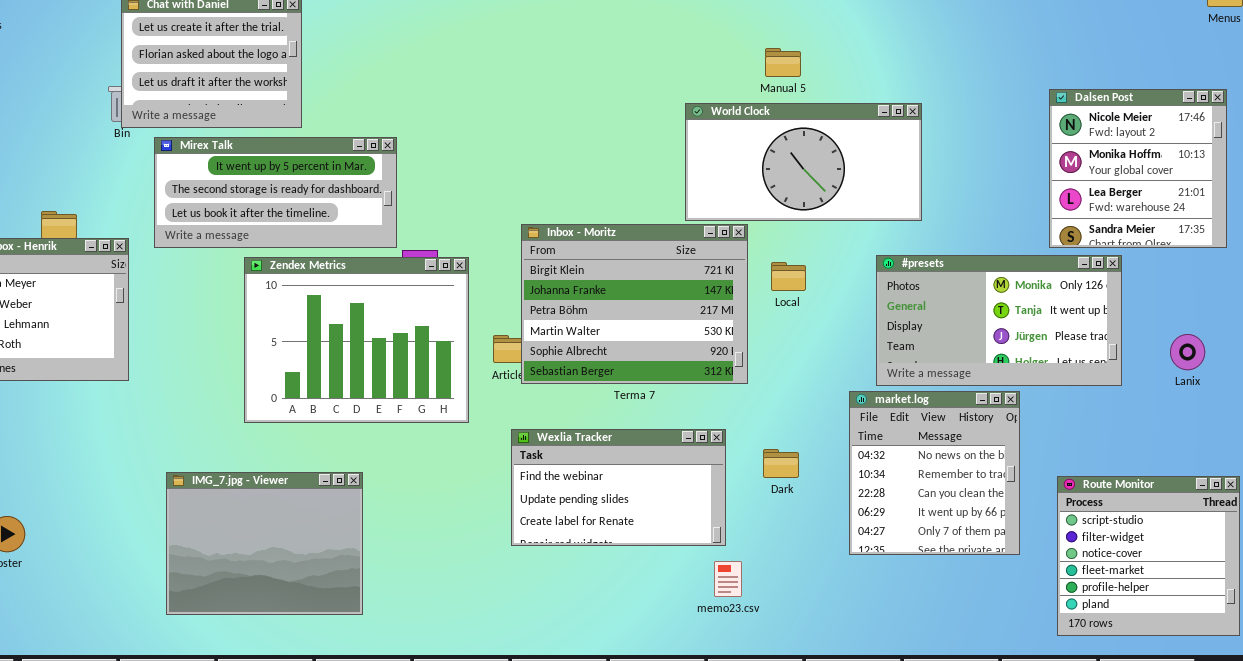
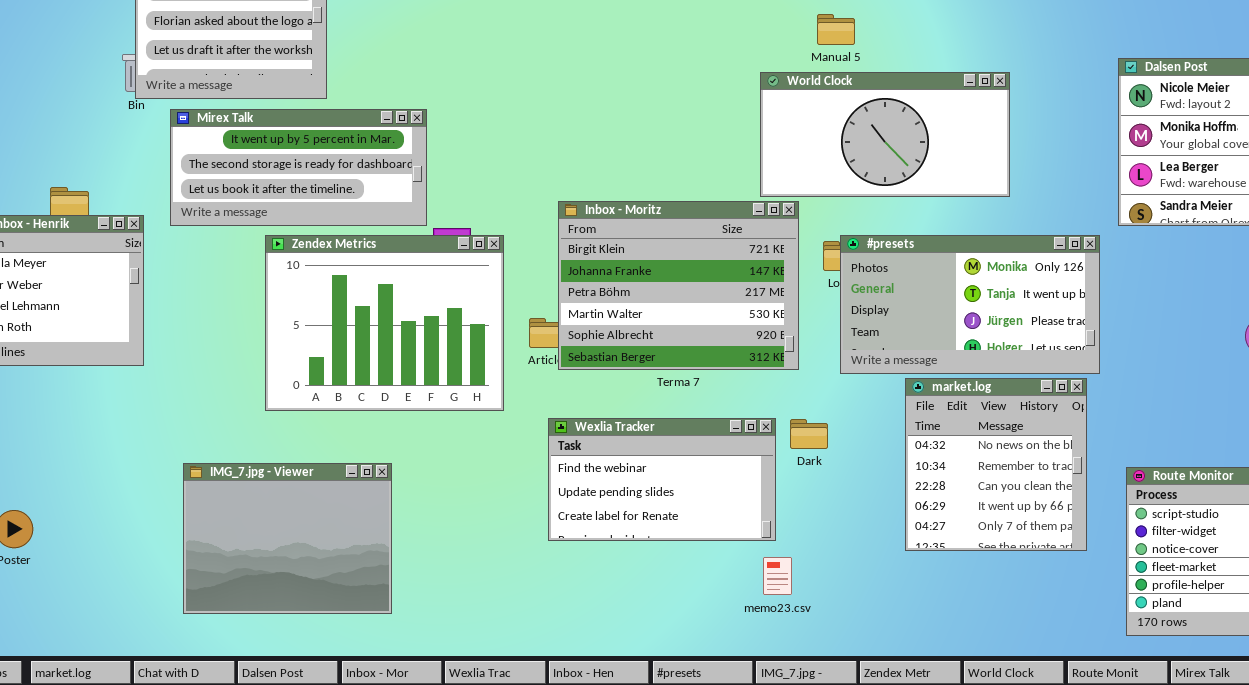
World Clock: [685,103,922,221] -> [760,72,1010,197], moved
#presets: [876,255,1122,386] -> [840,235,1100,374], moved
Dark: [763,449,799,478] -> [790,419,828,449], moved

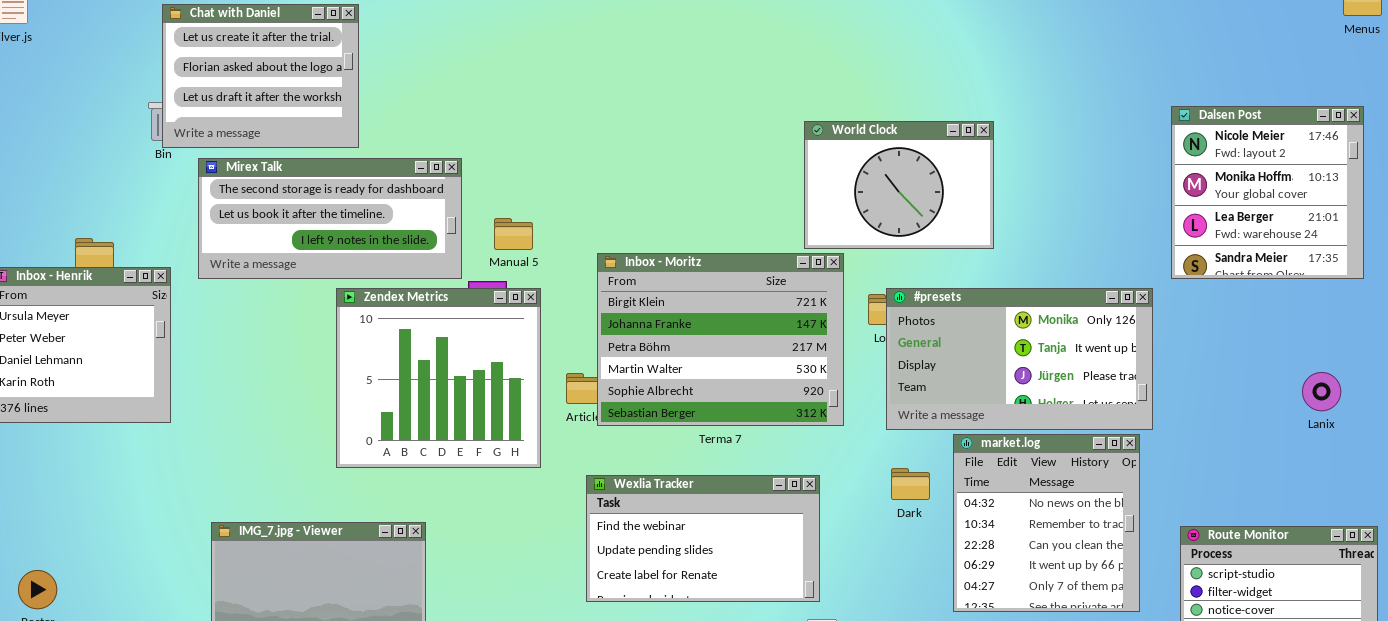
Manual 5: [817,14,855,45] -> [494,218,533,250], moved
World Clock: [760,72,1010,197] -> [804,121,994,249], resized
Mirex Talk: [170,109,427,226] -> [198,158,462,279], scrolled down 1 row
Zendex Metrics: [265,235,504,411] -> [336,288,541,468], resized
Dark: [790,419,828,449] -> [891,468,930,500], moved

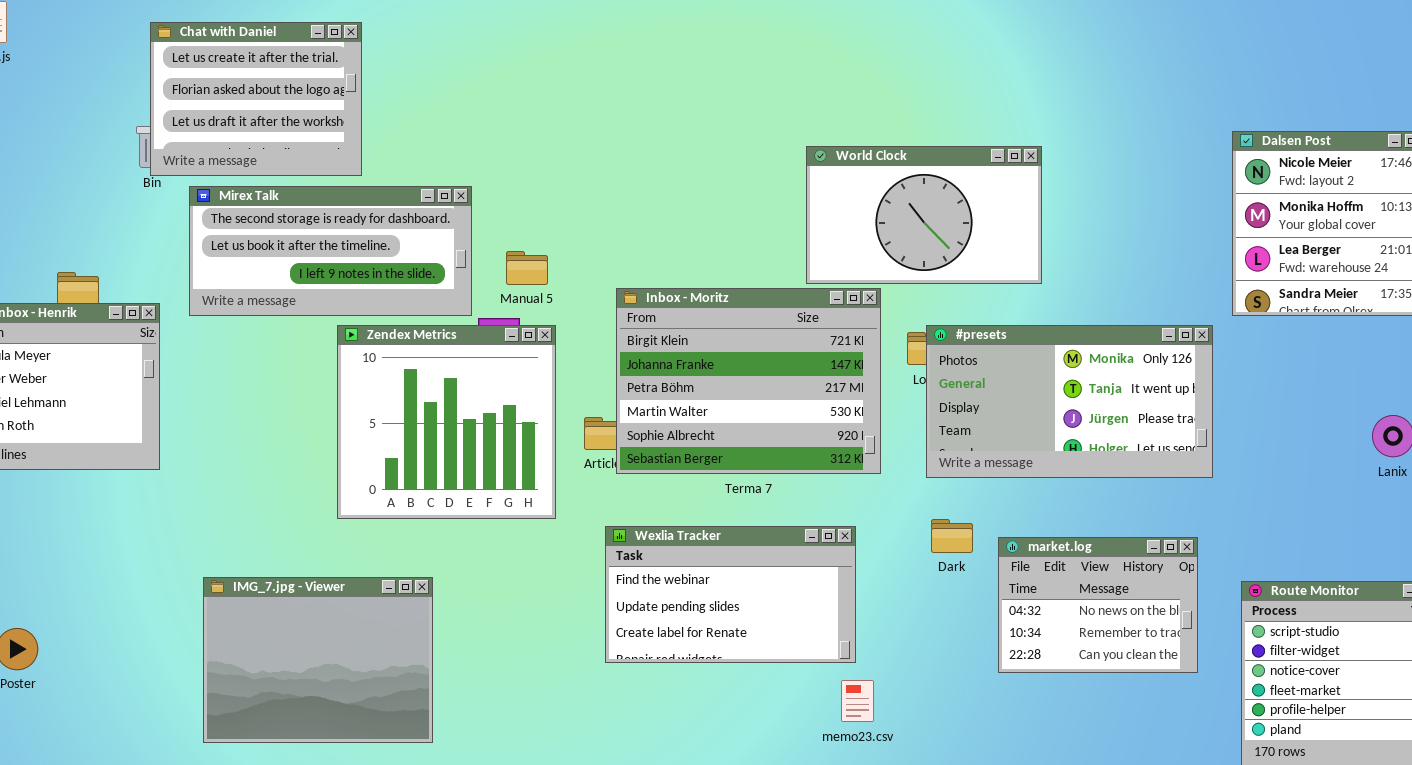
World Clock: [804,121,994,249] -> [806,146,1042,284], resized
market.log: [953,434,1140,612] -> [998,537,1198,673], resized

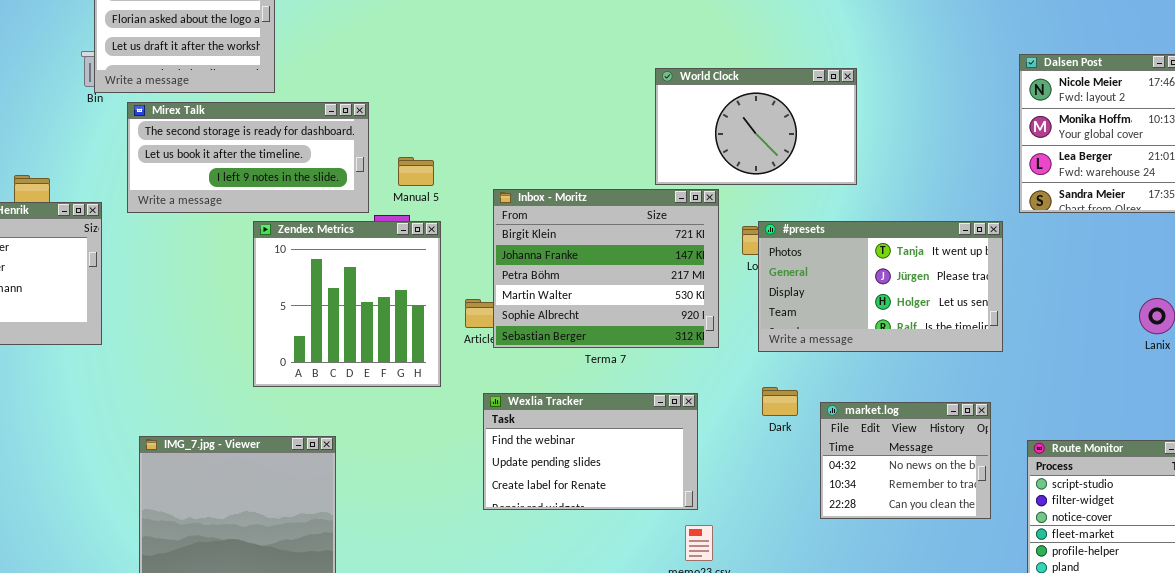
#presets: [926,325,1213,478] -> [758,221,1003,352], scrolled down 1 row

